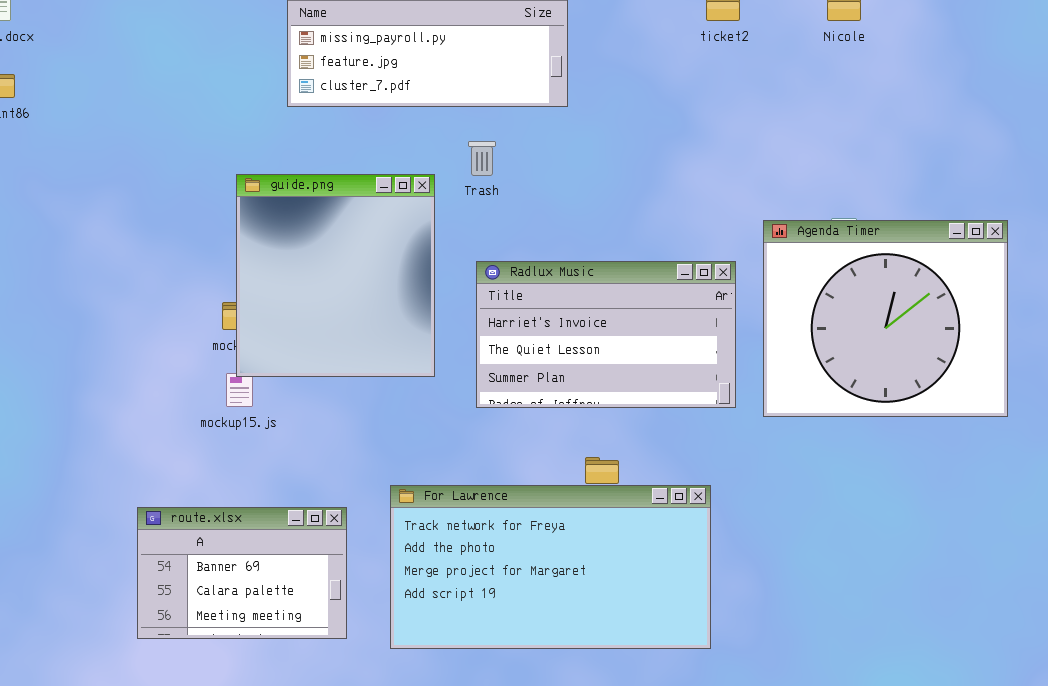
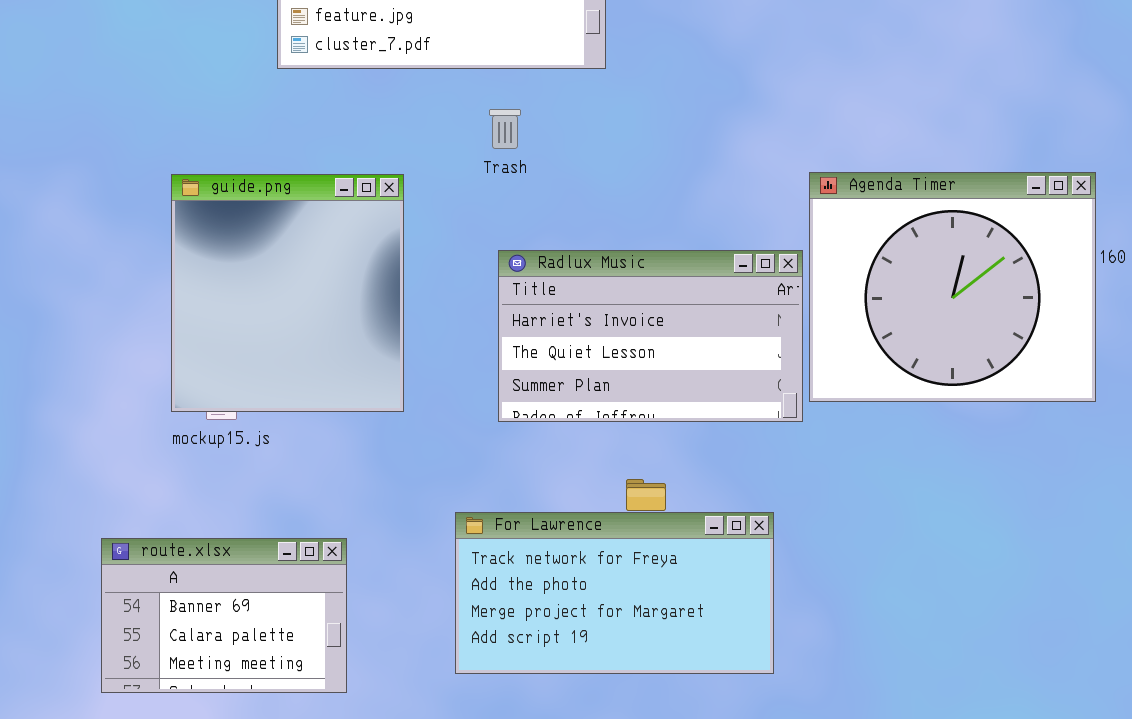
guide.png: [236,174,435,377] -> [171,174,404,412], moved
Agenda Timer: [763,220,1008,417] -> [809,172,1096,402], moved
For Lawrence: [390,485,711,649] -> [455,512,774,674], resized

